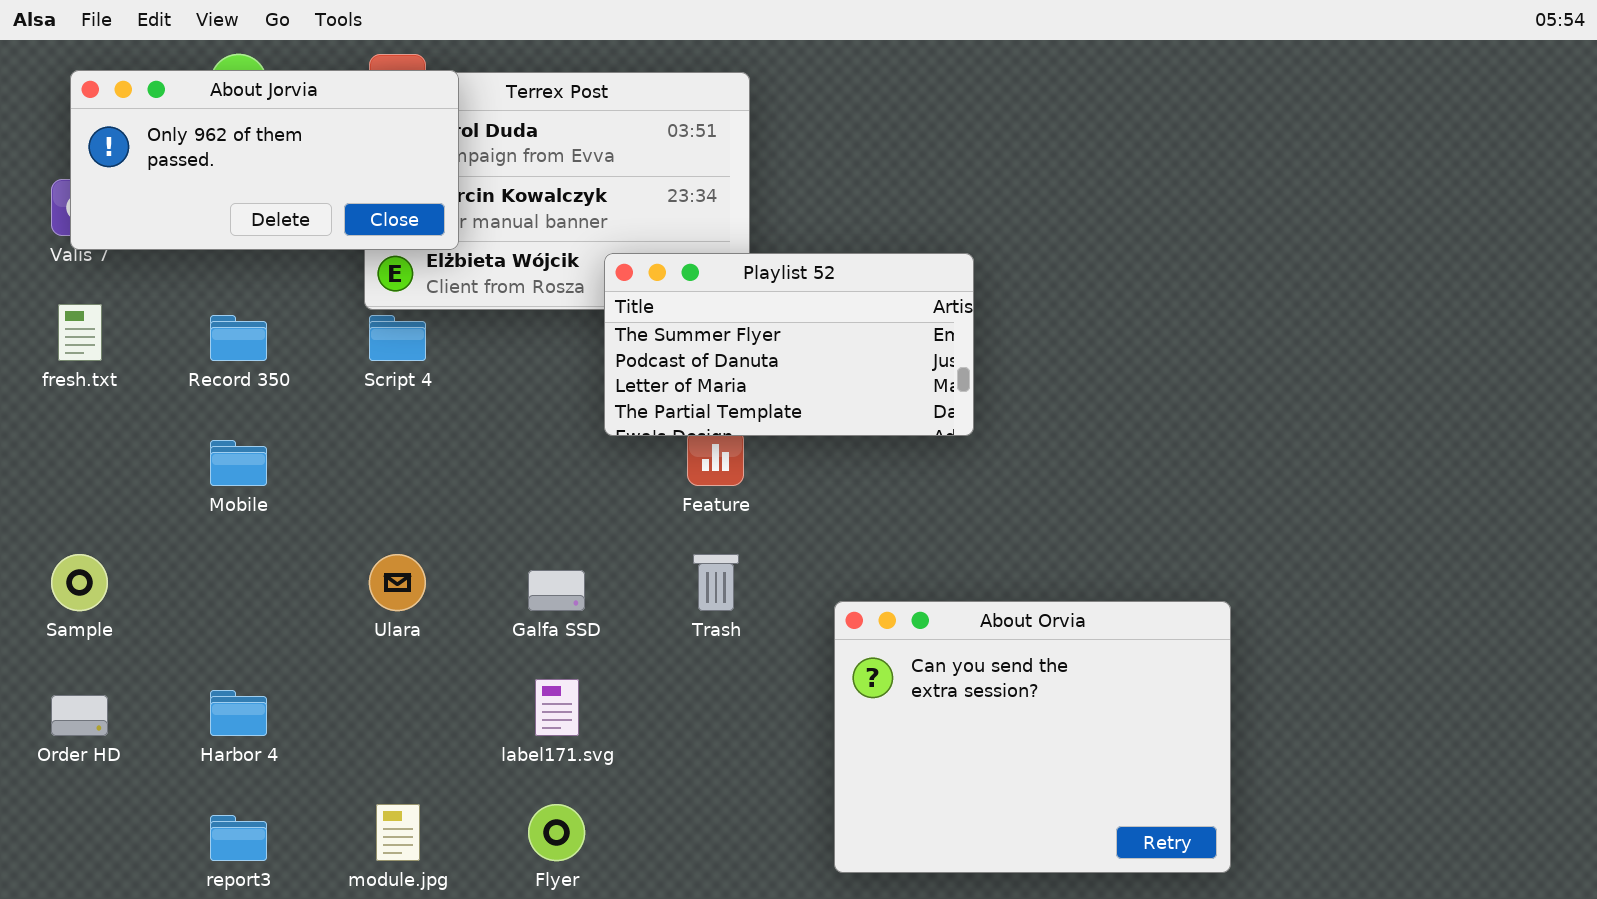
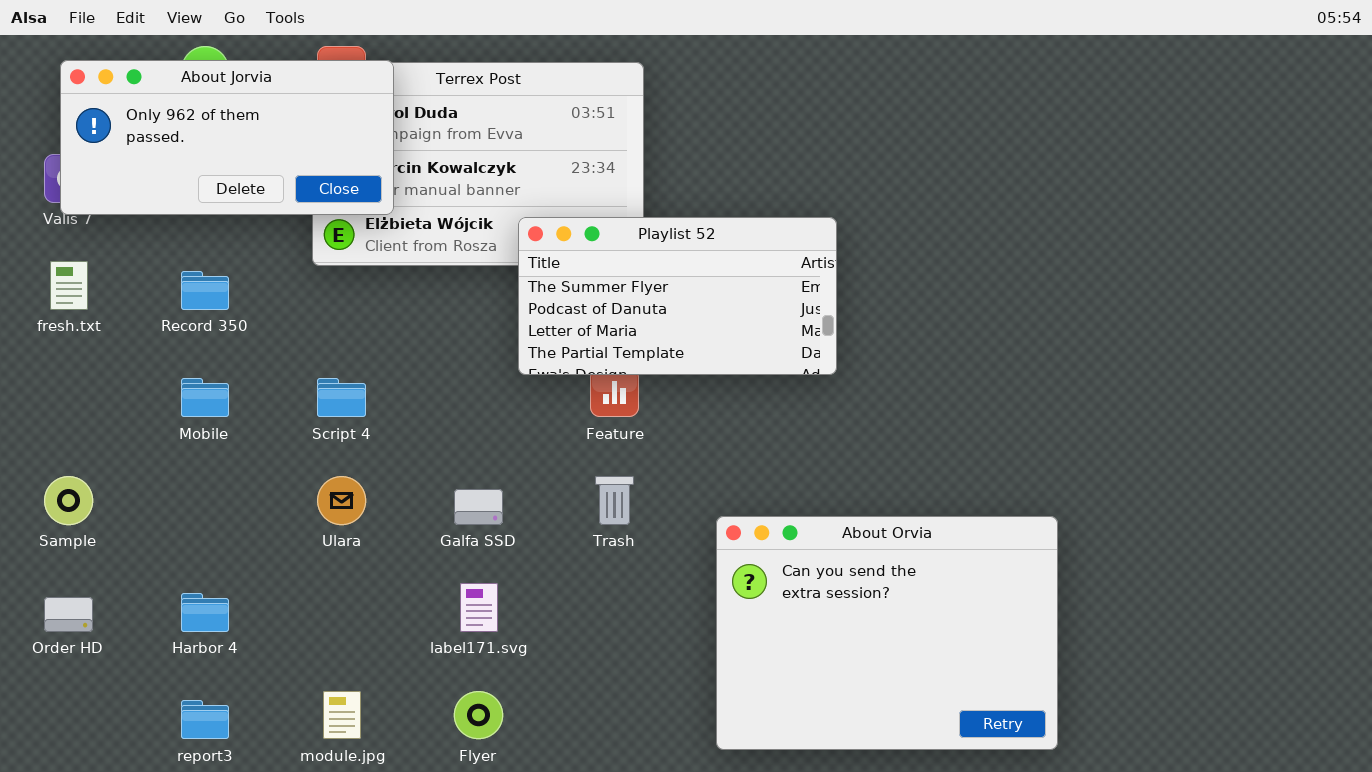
Script 4: [369,315,426,361] -> [317,378,366,417], moved

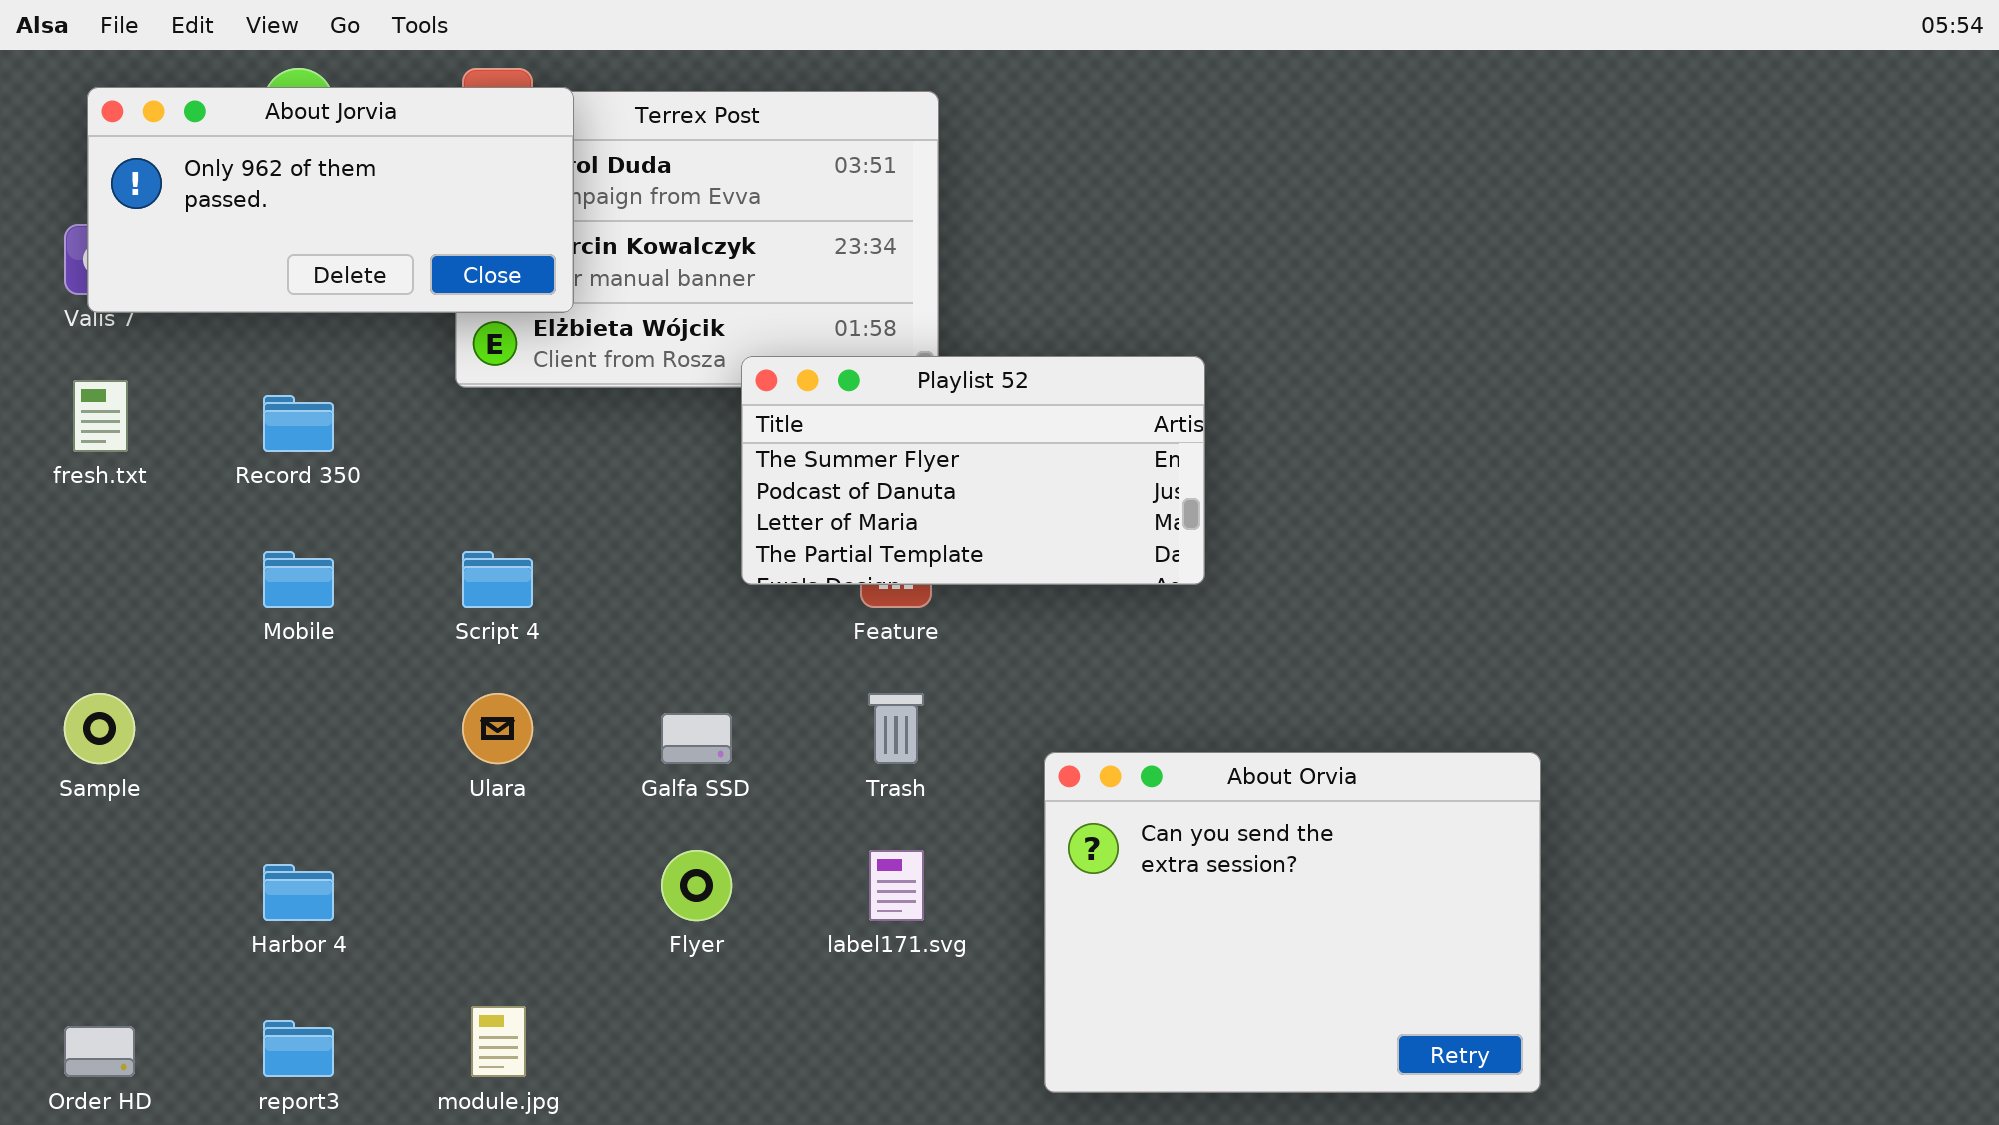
Playlist 52: [518,217,837,375] -> [741,356,1205,585], moved
label171.svg: [460,583,498,632] -> [869,850,924,921], moved
Order HD: [44,597,93,632] -> [64,1026,135,1077], moved
Flyer: [454,691,503,739] -> [661,850,732,921], moved

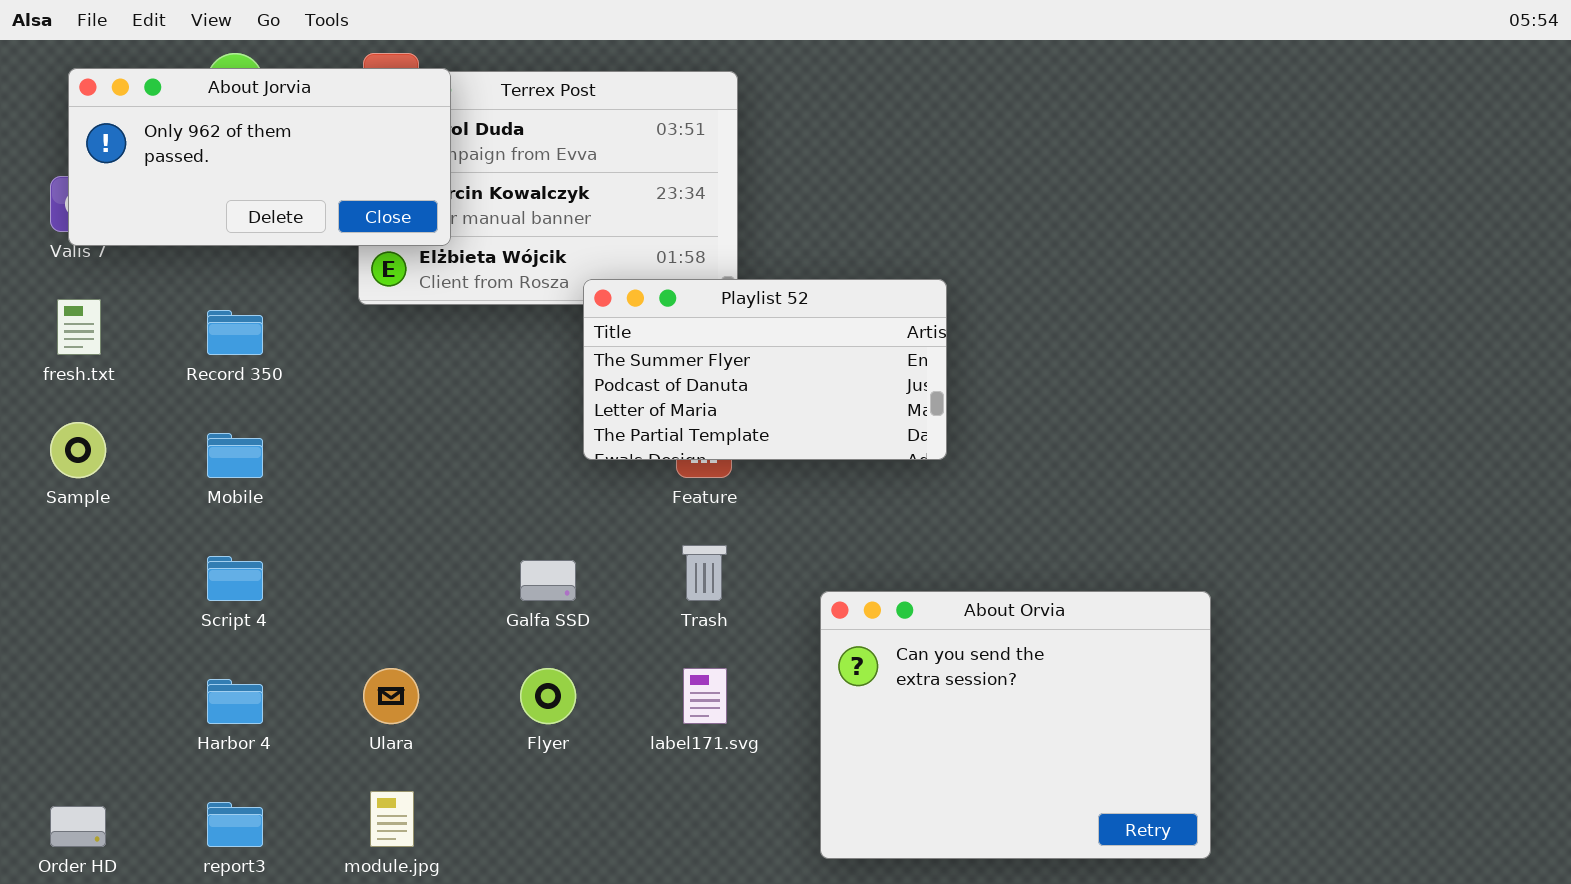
Script 4: [462,551,533,608] -> [207,556,263,601], moved
Sample: [64,693,135,764] -> [50,422,106,478], moved
Ulara: [462,693,533,764] -> [363,668,419,724], moved

